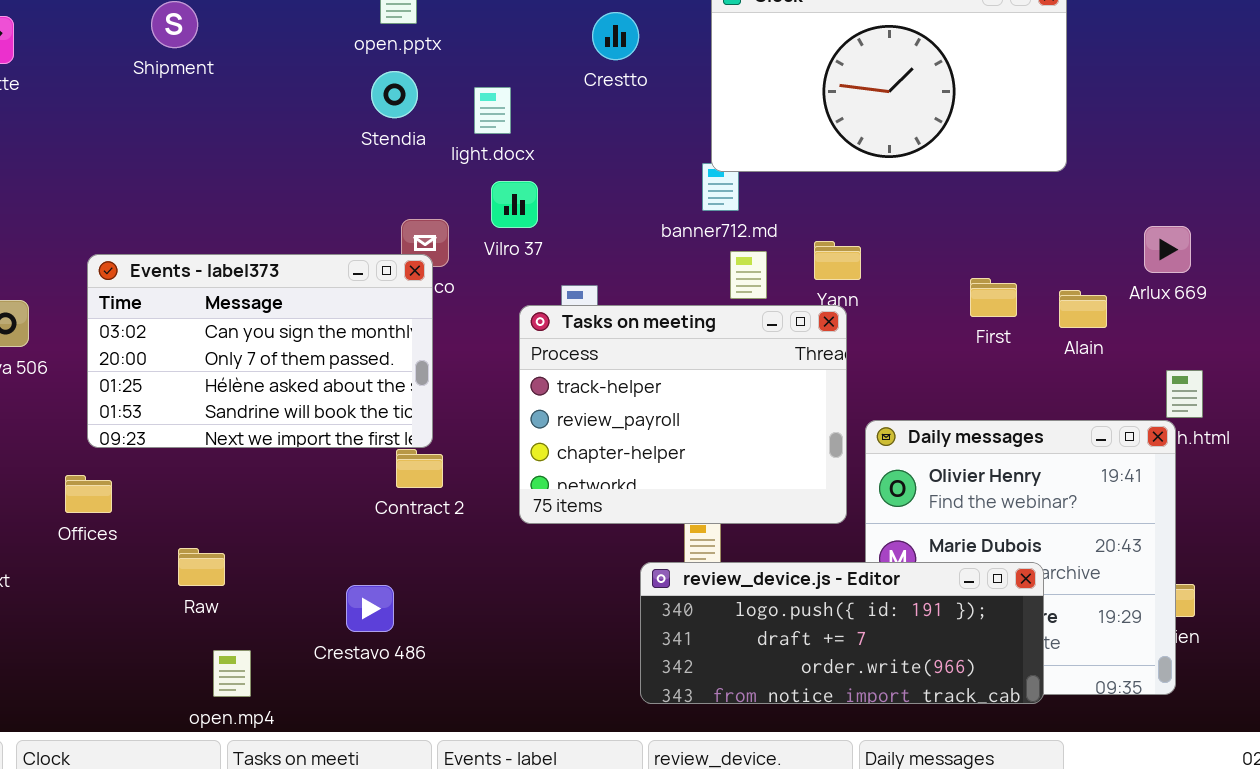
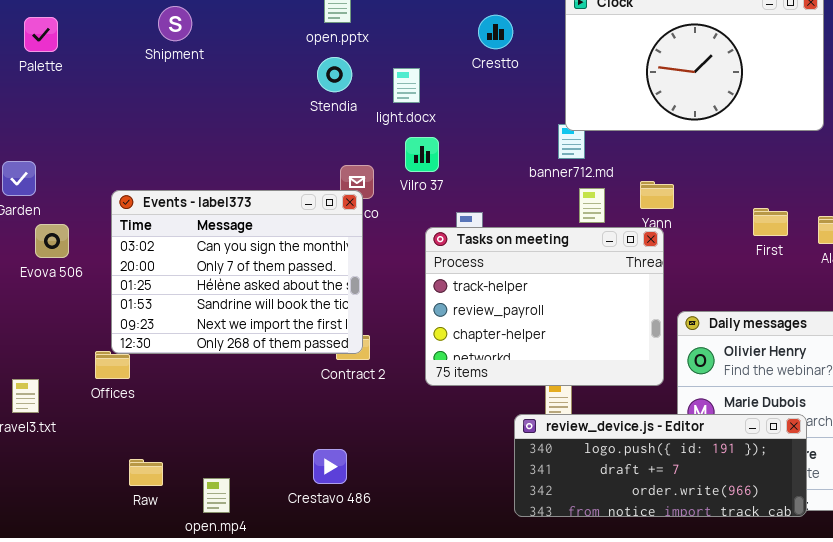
Events - label373: [87,254,433,448] -> [111,190,363,354], resized
Raw: [178,548,225,586] -> [129,459,163,486], moved
Crestavo 486: [346,585,394,632] -> [313,449,347,484], moved

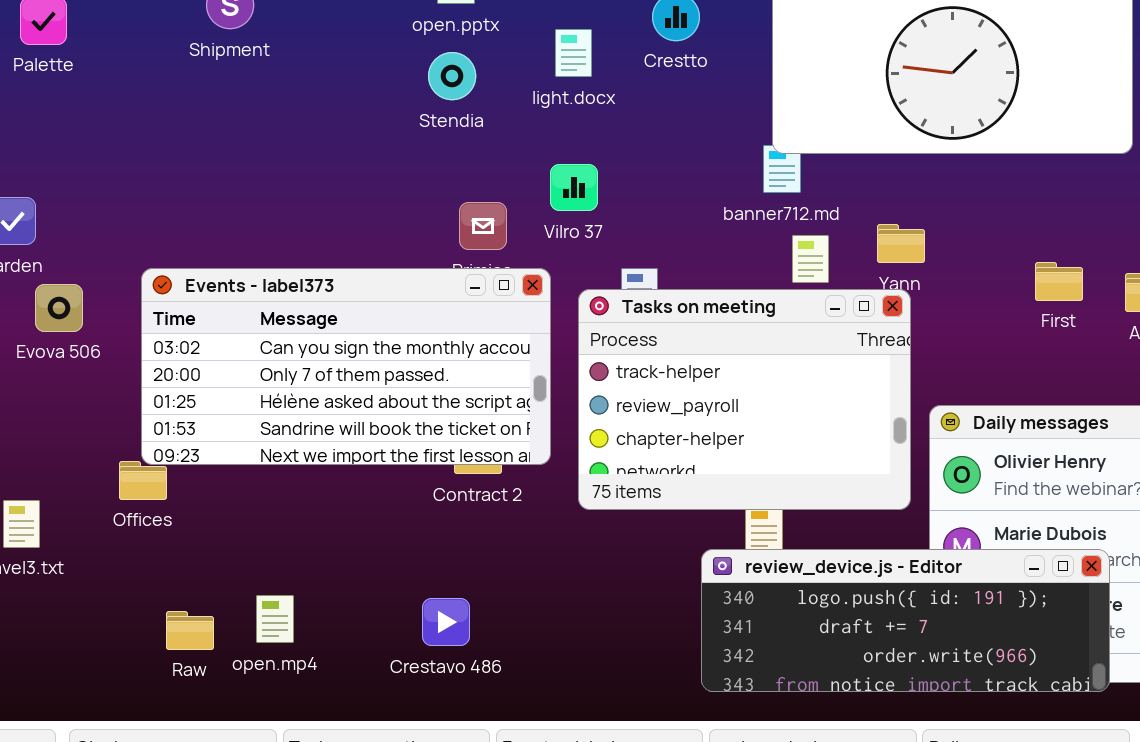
light.docx: [393,68,420,103] -> [555,29,592,77], moved
Events - label373: [111,190,363,354] -> [141,268,551,465], resized
open.mp4: [203,478,230,513] -> [256,595,294,643], moved

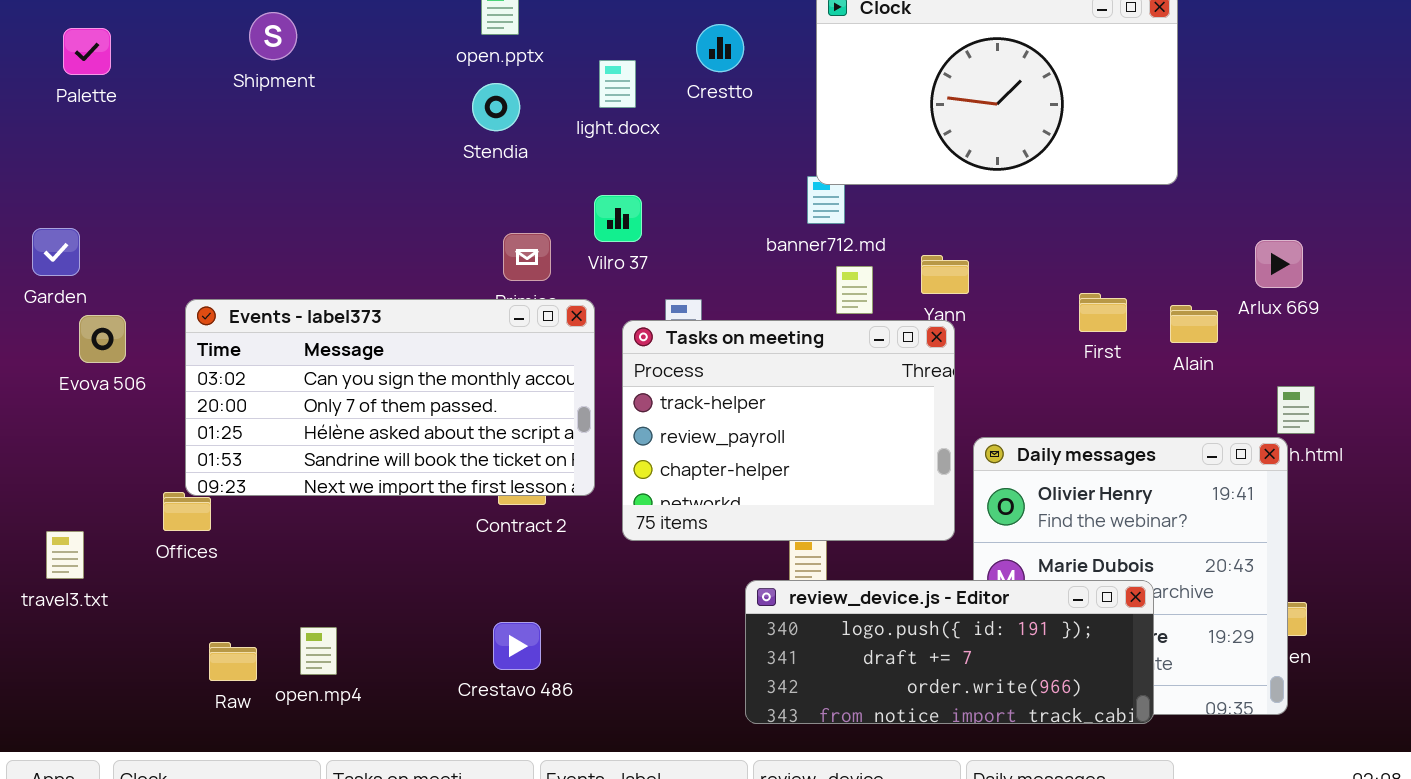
Crestavo 486: [422,598,470,646] -> [493,622,541,670], moved

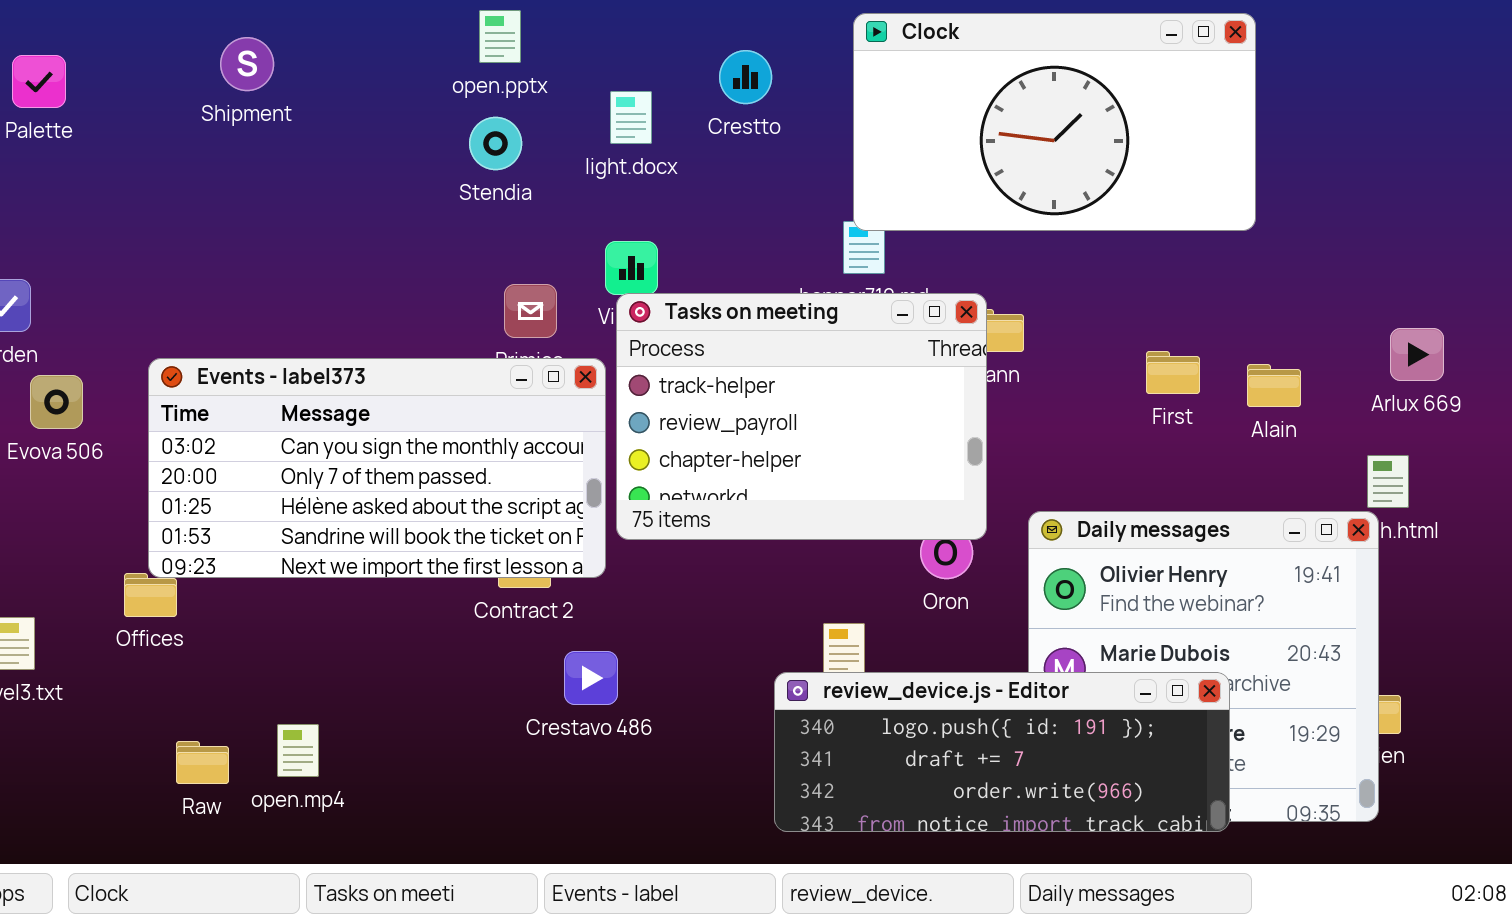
Arlux 669: [1255,240,1303,288] -> [1390,328,1444,381], moved
Tasks on meeting: [622,320,955,541] -> [616,293,987,540], moved
Crestavo 486: [493,622,541,670] -> [564,651,618,705], moved

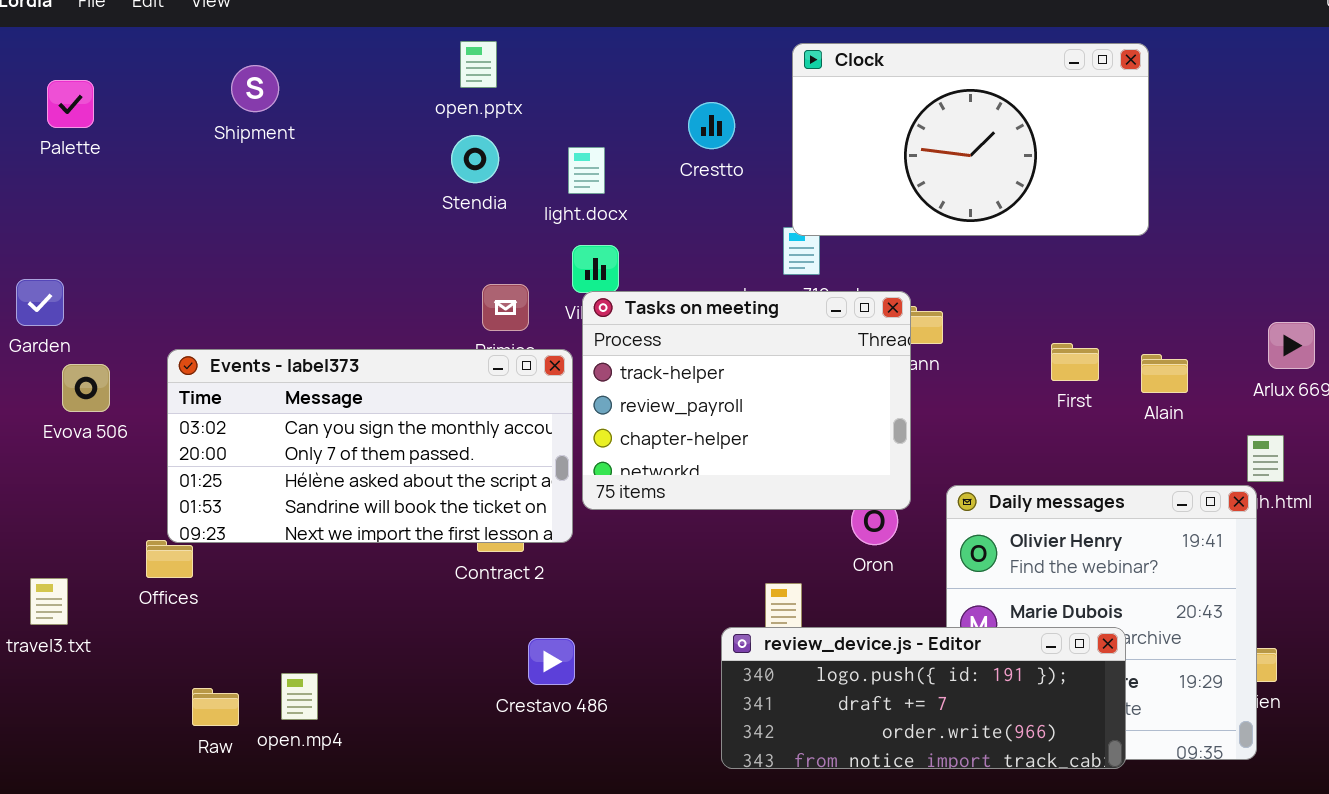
Crestto: [719,50,772,104] -> [688,102,735,149], moved
light.docx: [610,91,652,144] -> [568,147,605,194], moved
Crestavo 486: [564,651,618,705] -> [528,638,575,685], moved

